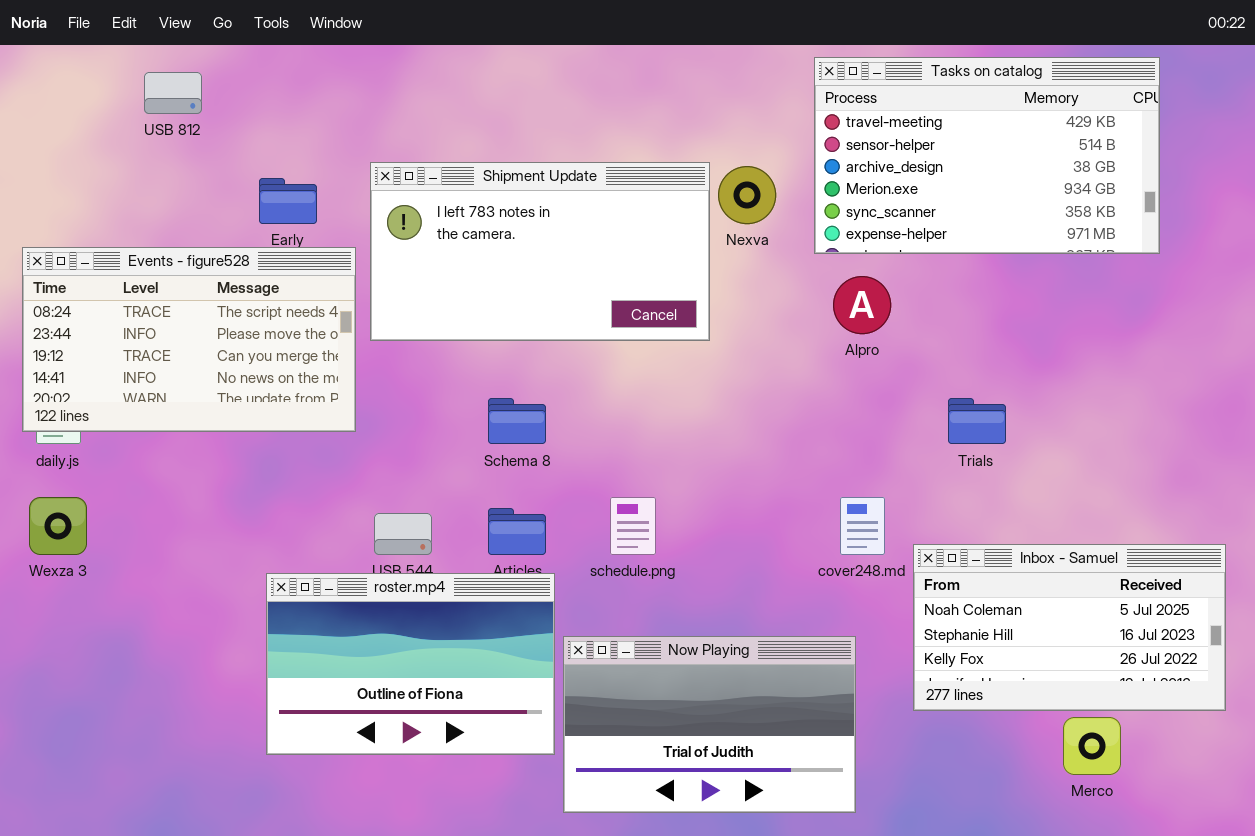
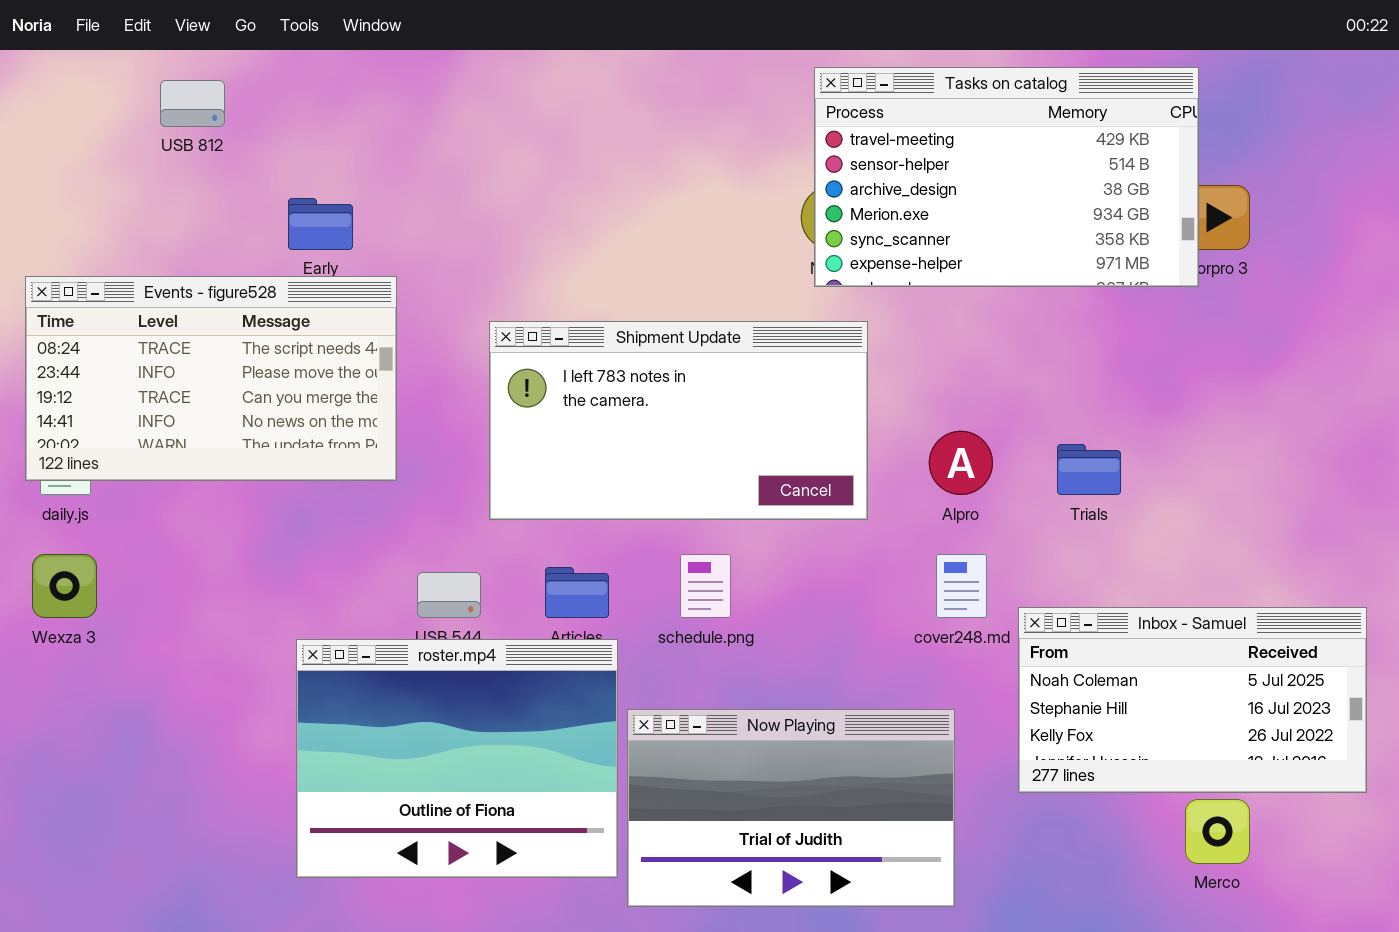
Tasks on catalog: [814,57,1160,254] -> [814,67,1199,287], moved
Shipment Update: [370,162,710,341] -> [489,321,868,520], moved
Alpro: [833,276,891,334] -> [929,431,993,495], moved
roster.mp4: [266,573,555,755] -> [296,639,618,878], resized

